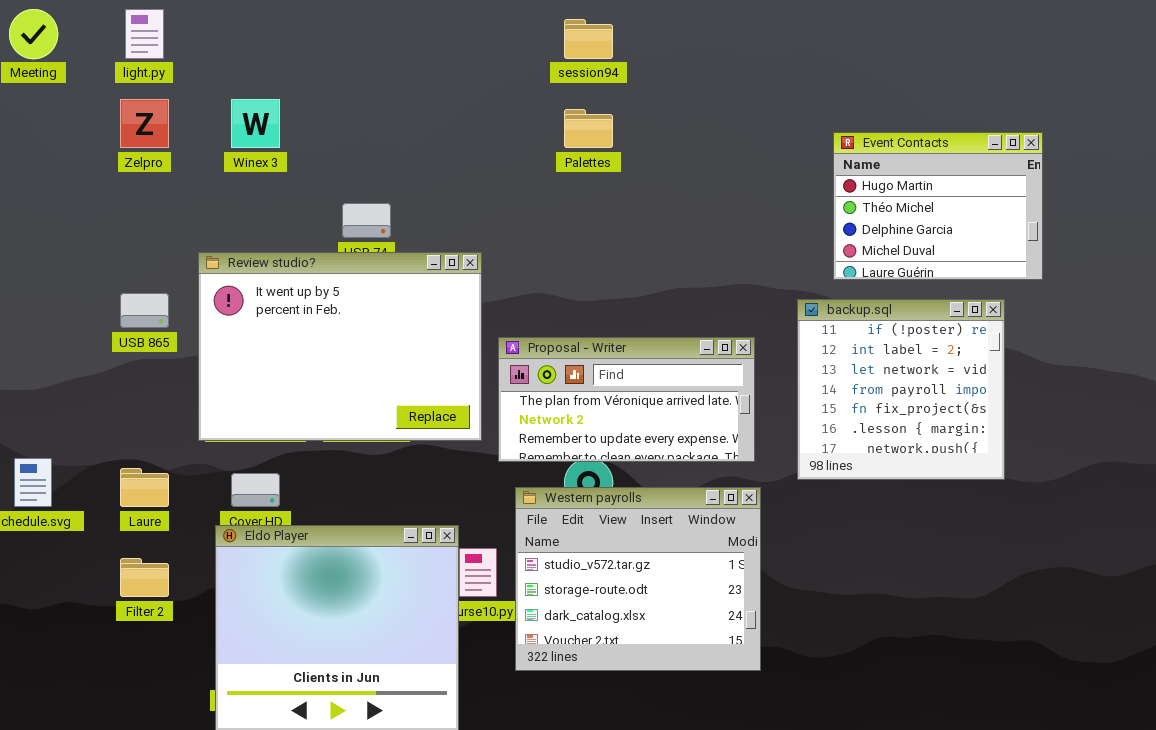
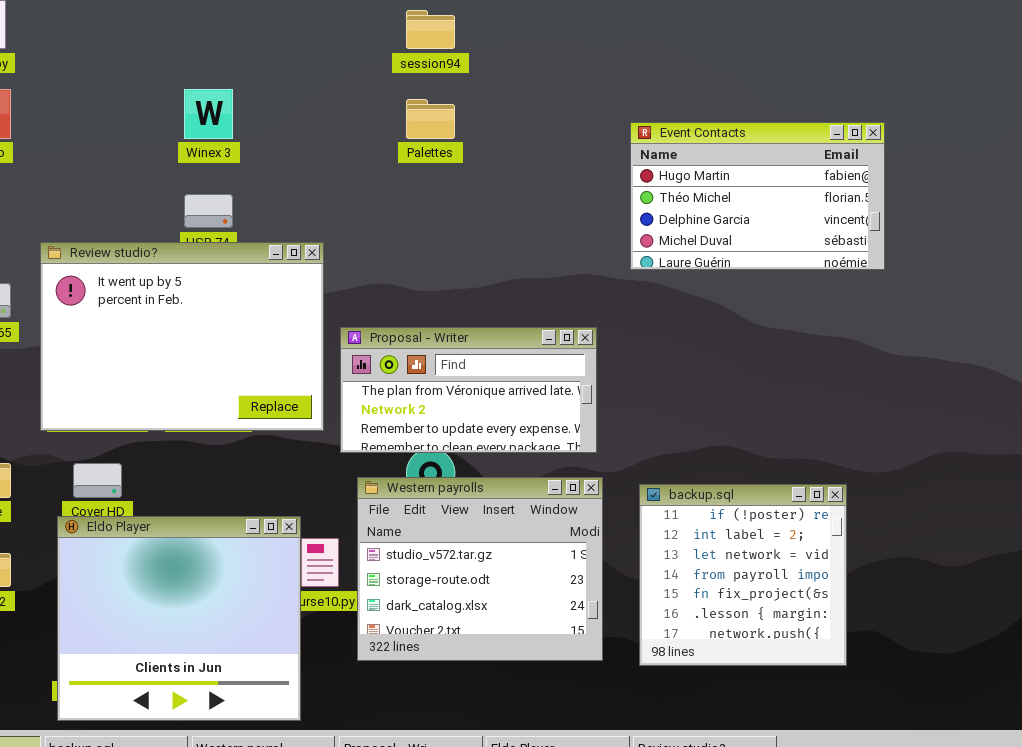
Winex 3: [231,99,280,148] -> [184,89,233,139], moved
Event Contacts: [833,132,1043,280] -> [630,122,885,270], resized
backup.sql: [797,299,1005,480] -> [639,484,847,666], moved

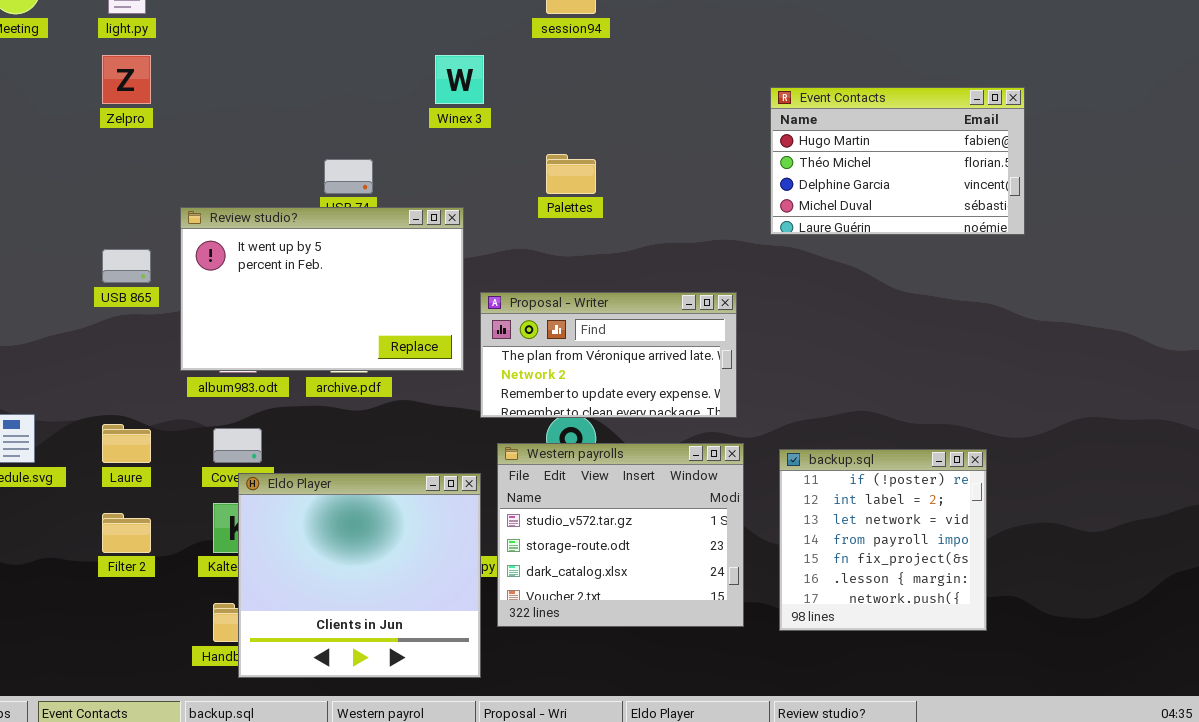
Winex 3: [184,89,233,139] -> [435,55,484,104], moved
Palettes: [406,99,455,139] -> [546,154,596,194], moved
Review studio?: [40,242,324,431] -> [180,207,464,371], resized
Eldo Player: [57,516,301,721] -> [238,473,481,678], moved

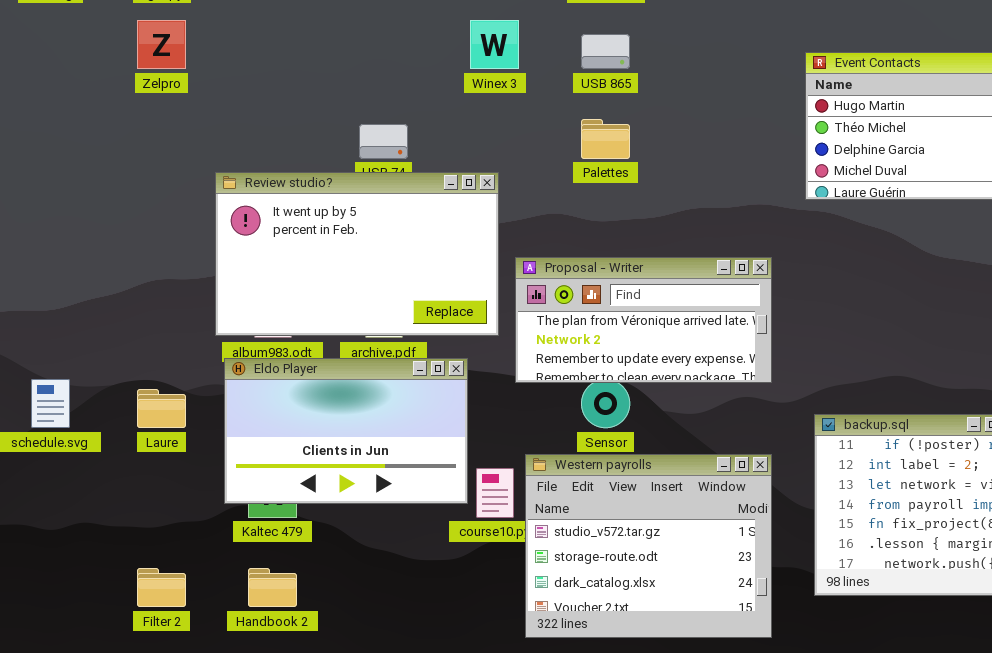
USB 865: [102,249,151,283] -> [581,34,630,69], moved
Western payrolls: [497,443,744,627] -> [525,454,772,638], moved
Eldo Player: [238,473,481,678] -> [224,358,468,504], moved, resized
Filter 2: [102,513,151,553] -> [137,568,186,607], moved

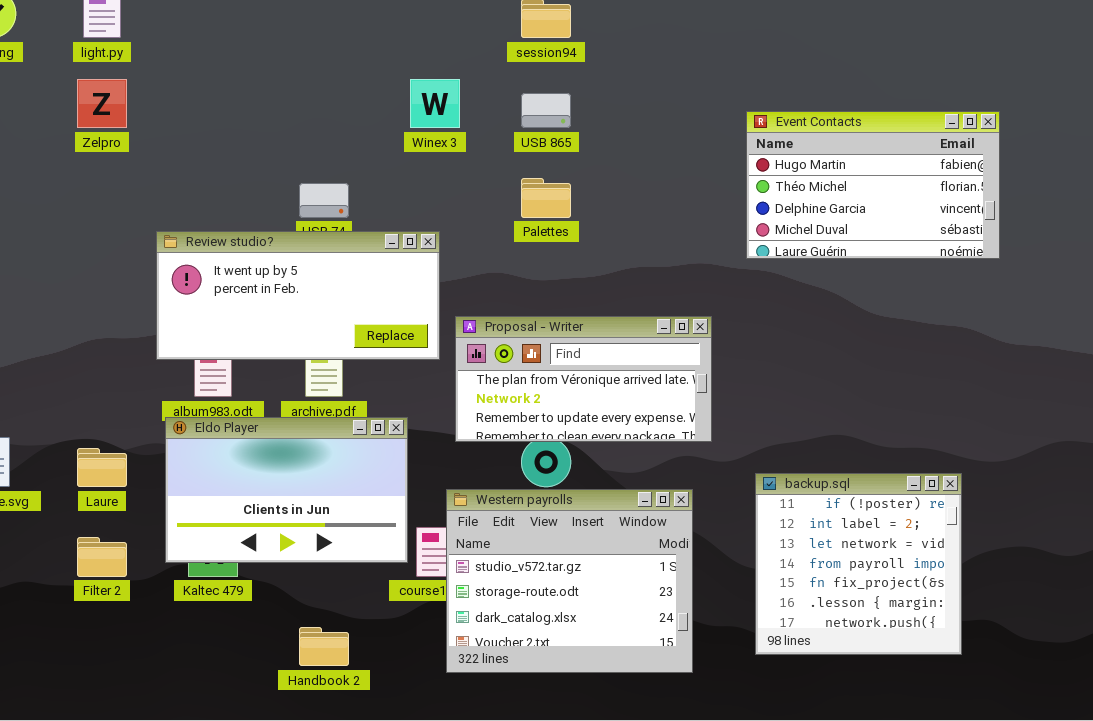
Review studio?: [215,172,499,336] -> [156,231,440,360], resized
Western payrolls: [525,454,772,638] -> [446,489,693,673], moved
Filter 2: [137,568,186,607] -> [77,537,127,577], moved
Handbook 2: [248,568,297,607] -> [299,627,349,666], moved

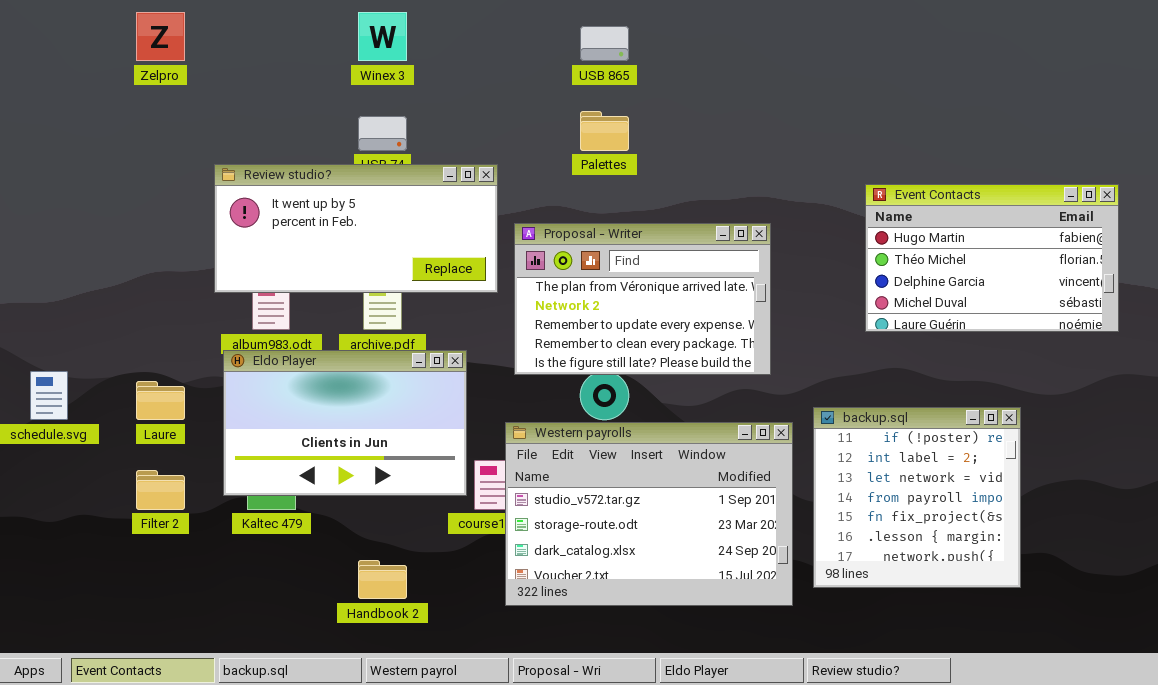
Winex 3: [410,79,460,128] -> [358,12,407,61], moved
Event Contacts: [746,111,1000,259] -> [865,184,1119,332], moved
Proposal - Writer: [455,316,712,442] -> [514,223,771,375], resized
Western payrolls: [446,489,693,673] -> [505,422,793,606], resized

